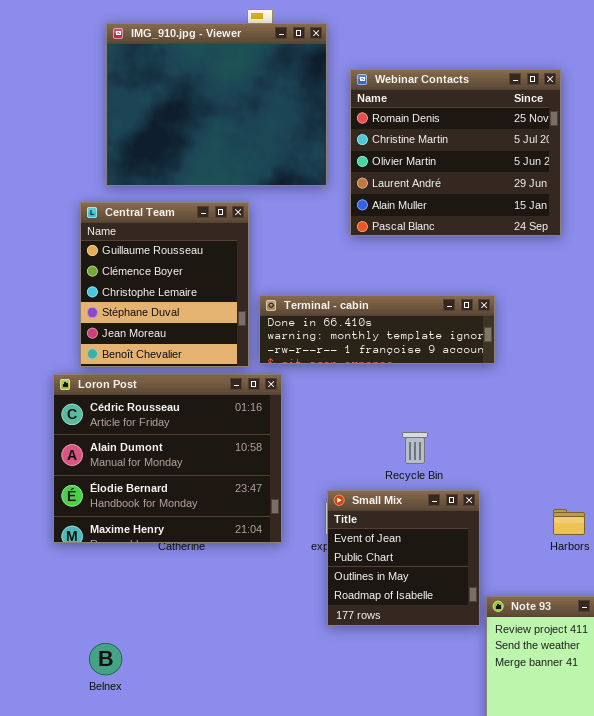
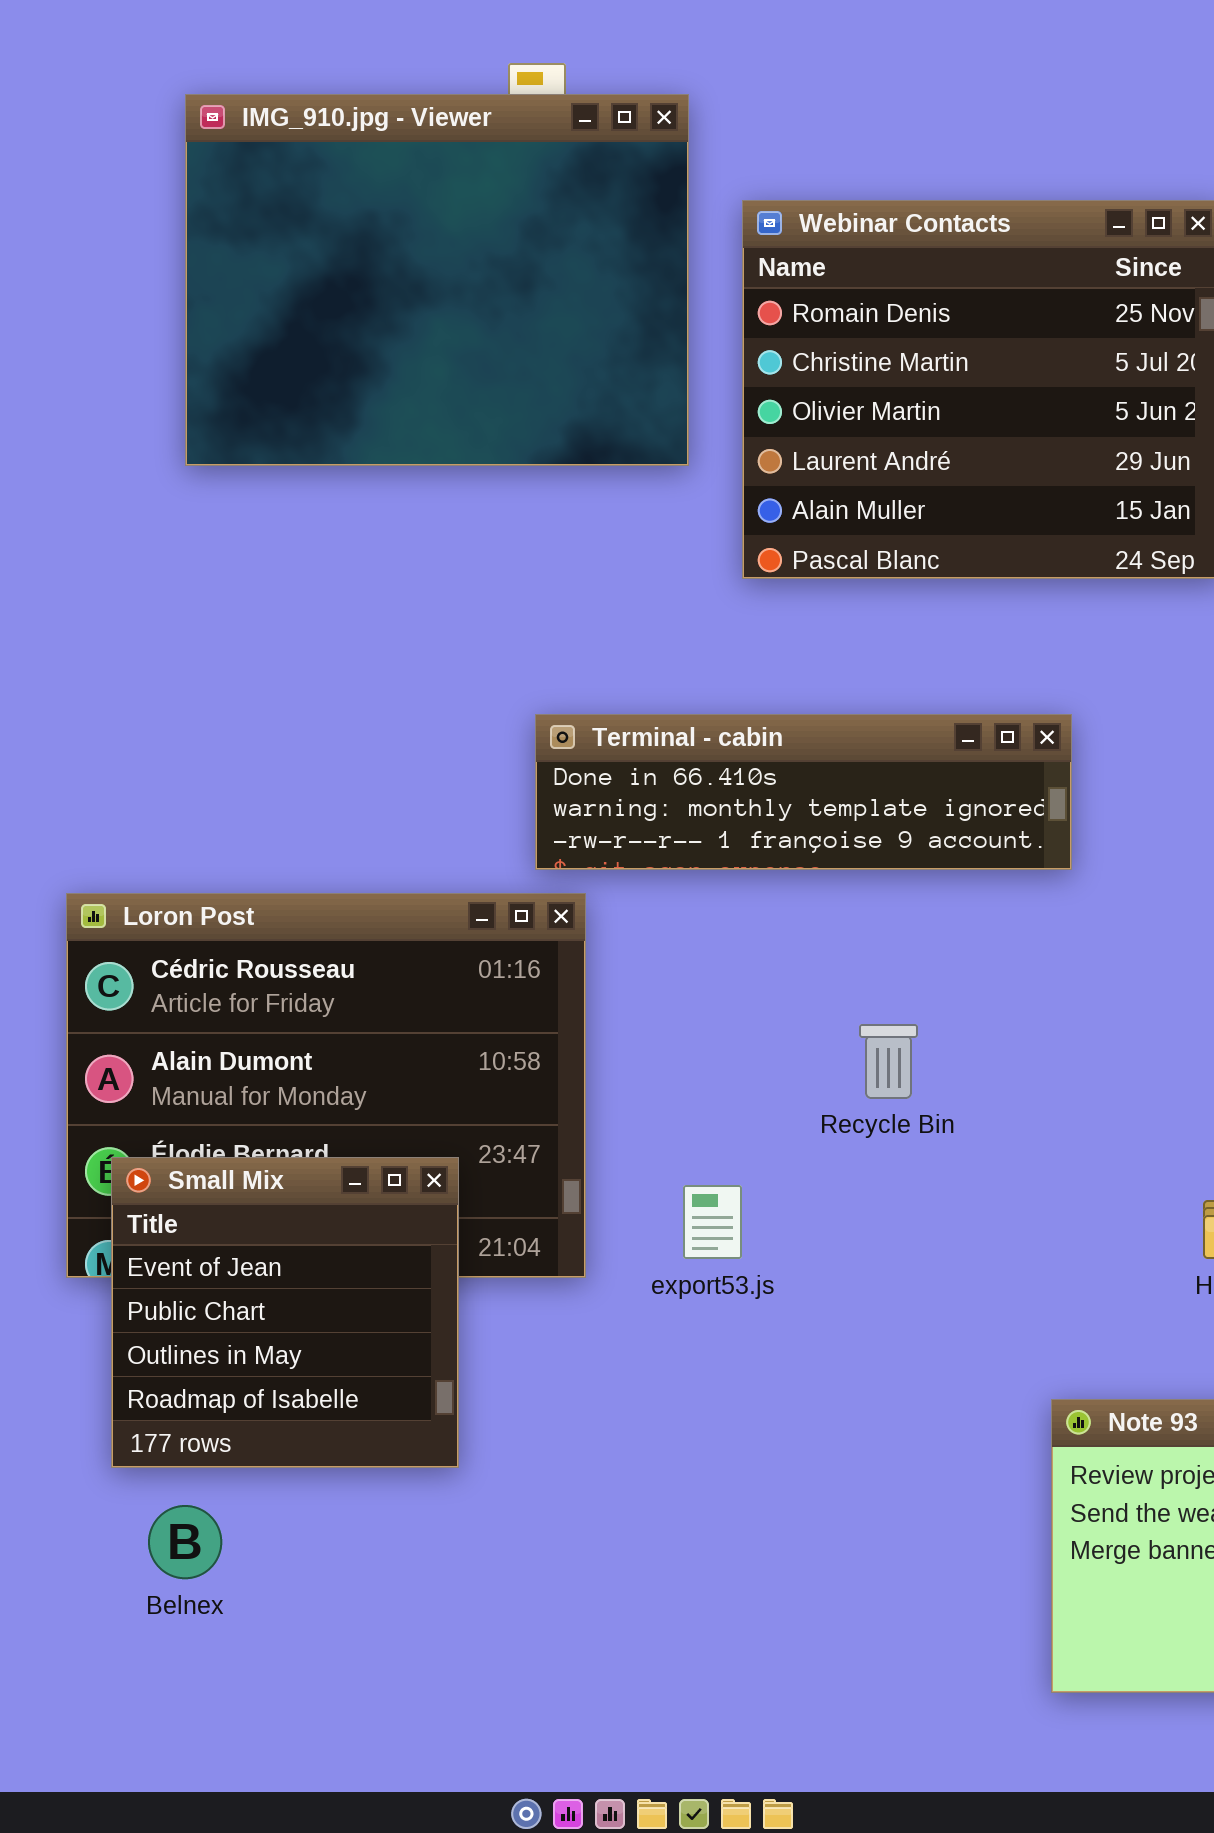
Central Team: [80,202,249,367] -> none, closed
Small Mix: [327,490,480,626] -> [111,1157,459,1468], moved

